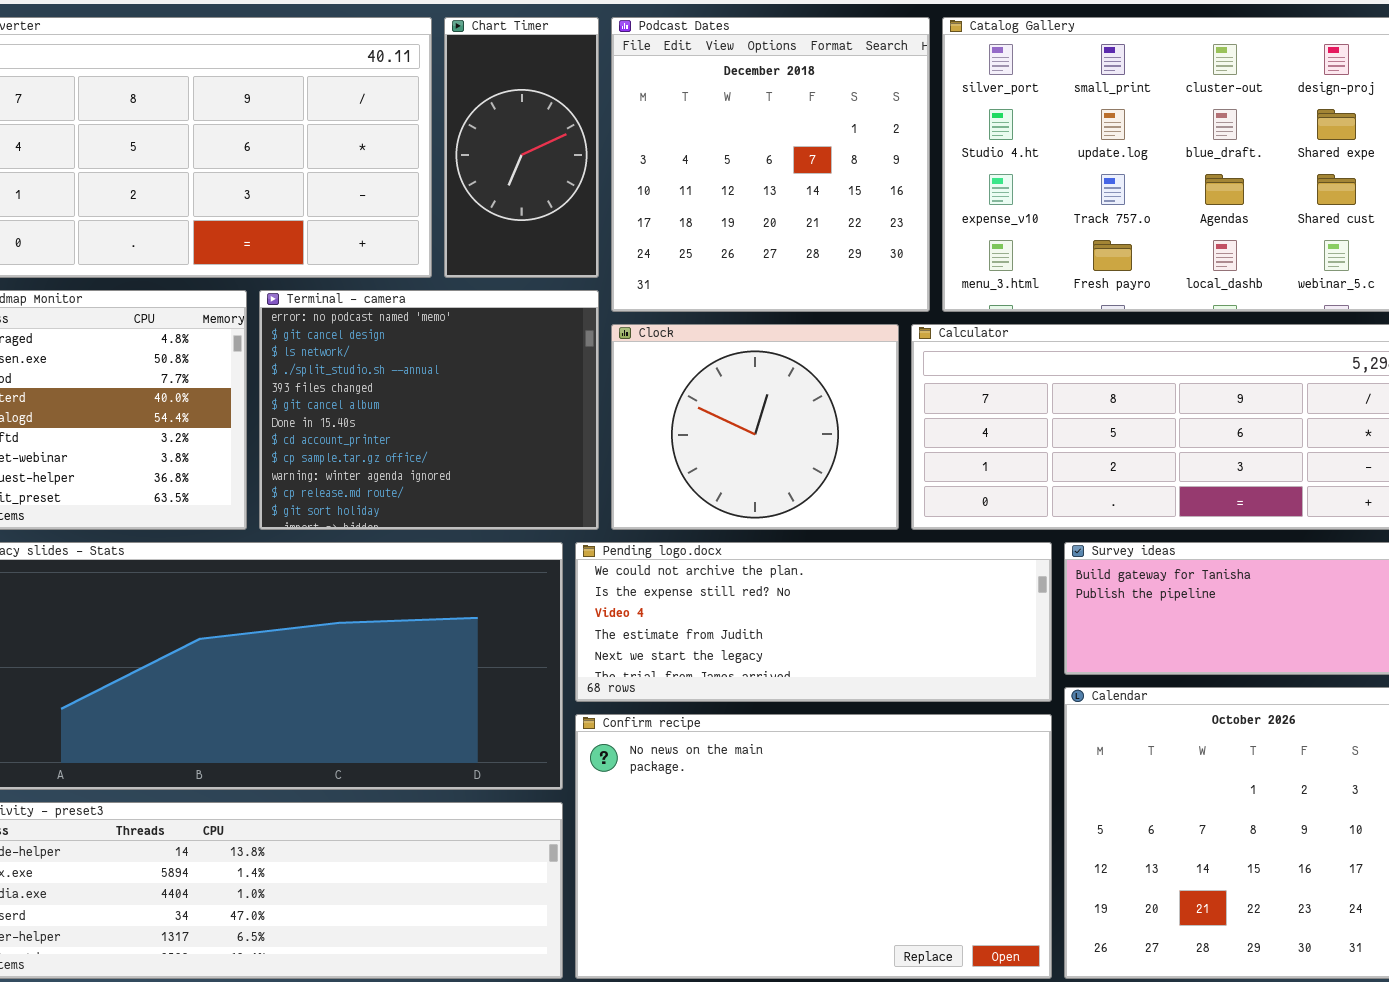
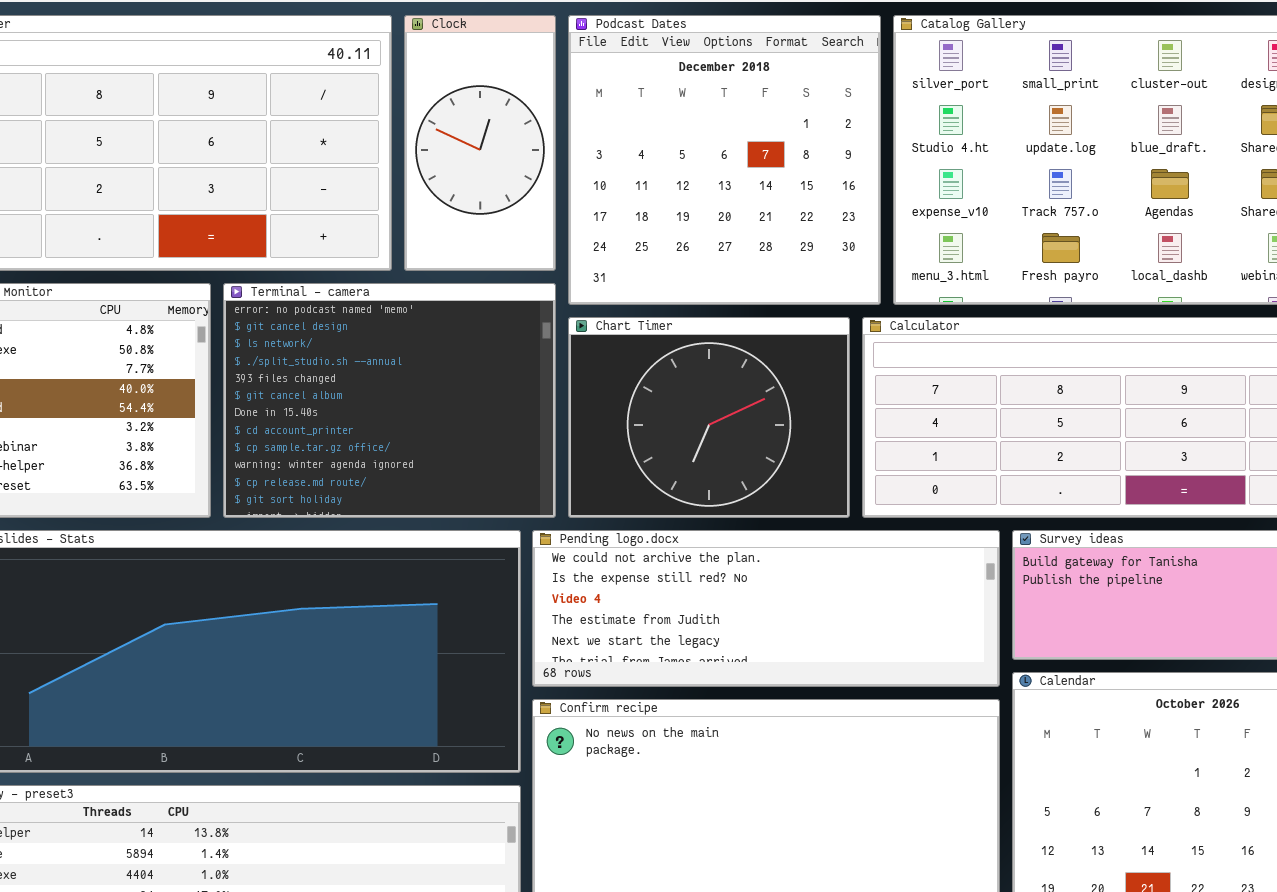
Chart Timer: [444,17,599,278] -> [568,317,850,518], moved, resized
Clock: [611,324,899,530] -> [404,15,556,271], moved, resized

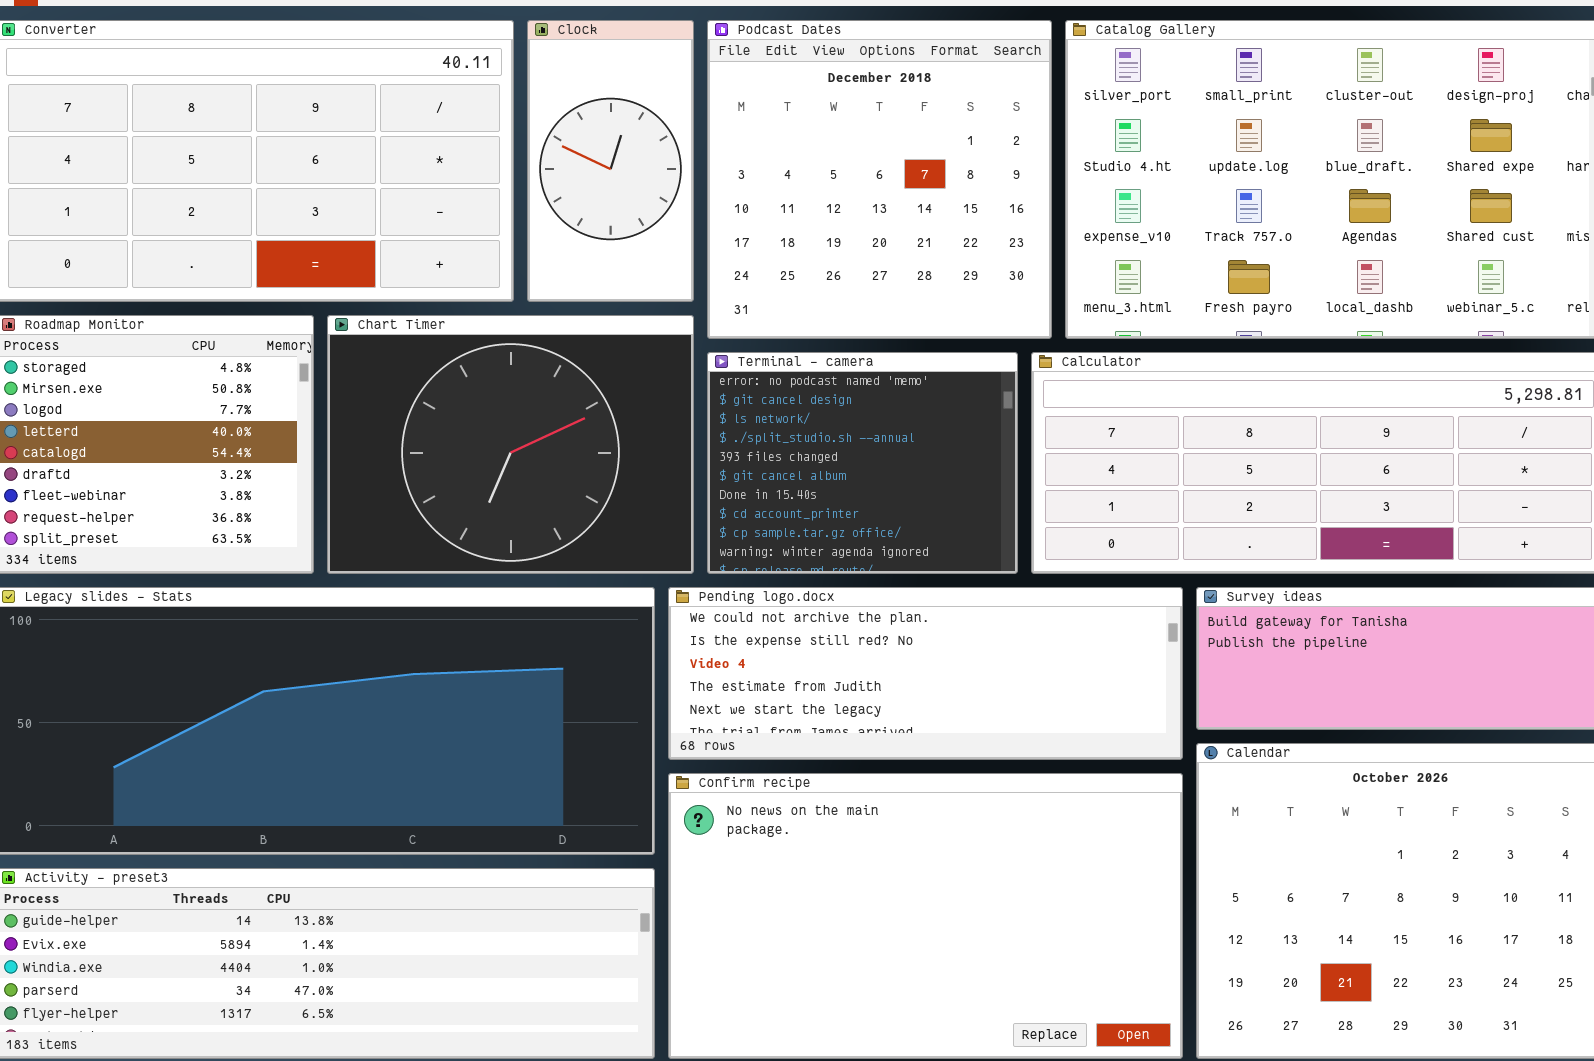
Terminal - camera: [223,283,556,518] -> [707,352,1018,574], moved, resized
Chart Timer: [568,317,850,518] -> [327,315,694,574], moved, resized

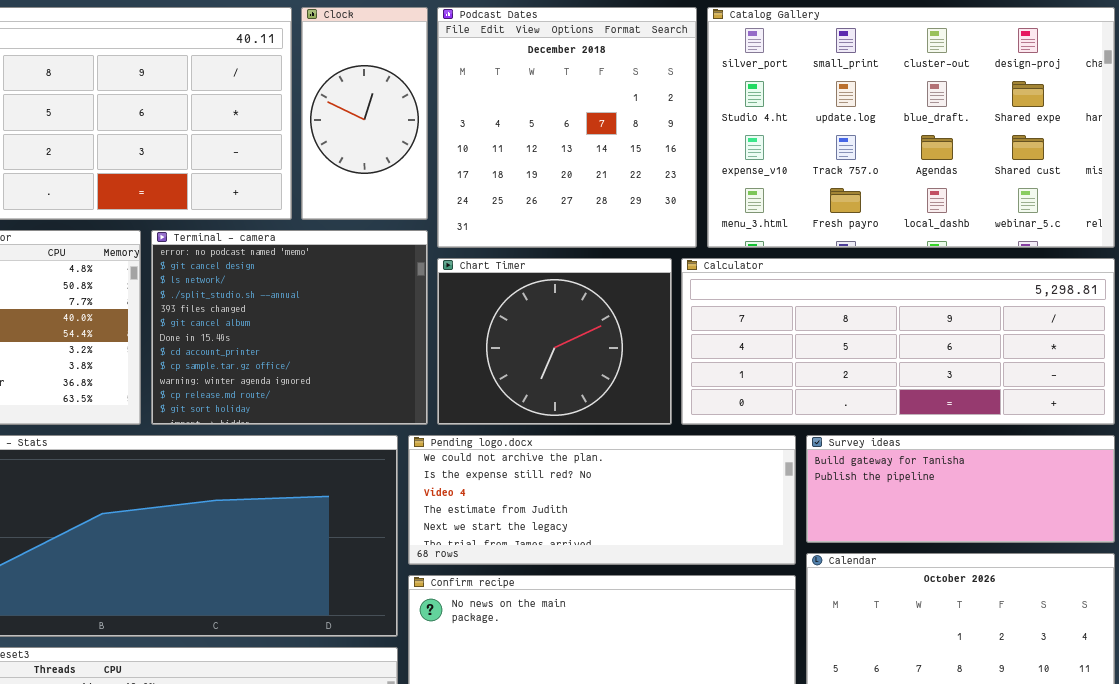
Chart Timer: [327,315,694,574] -> [437,258,672,425], moved, resized
Terminal - camera: [707,352,1018,574] -> [151,230,428,425], moved, resized

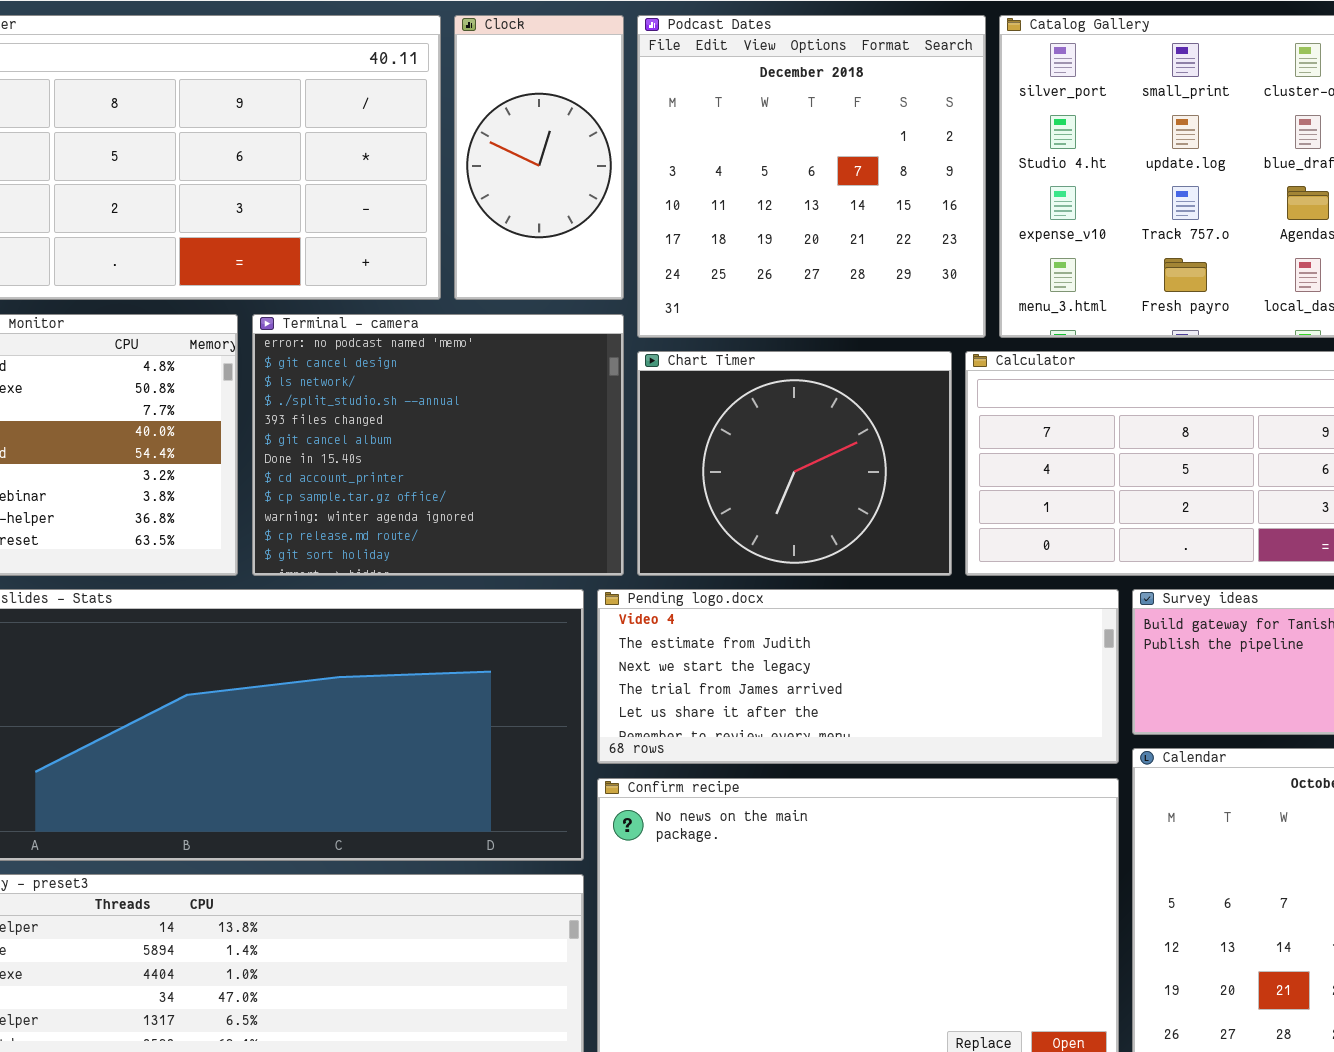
Pending logo.docx: [408,435,796,565] -> [597,589,1119,764], scrolled down 2 rows

